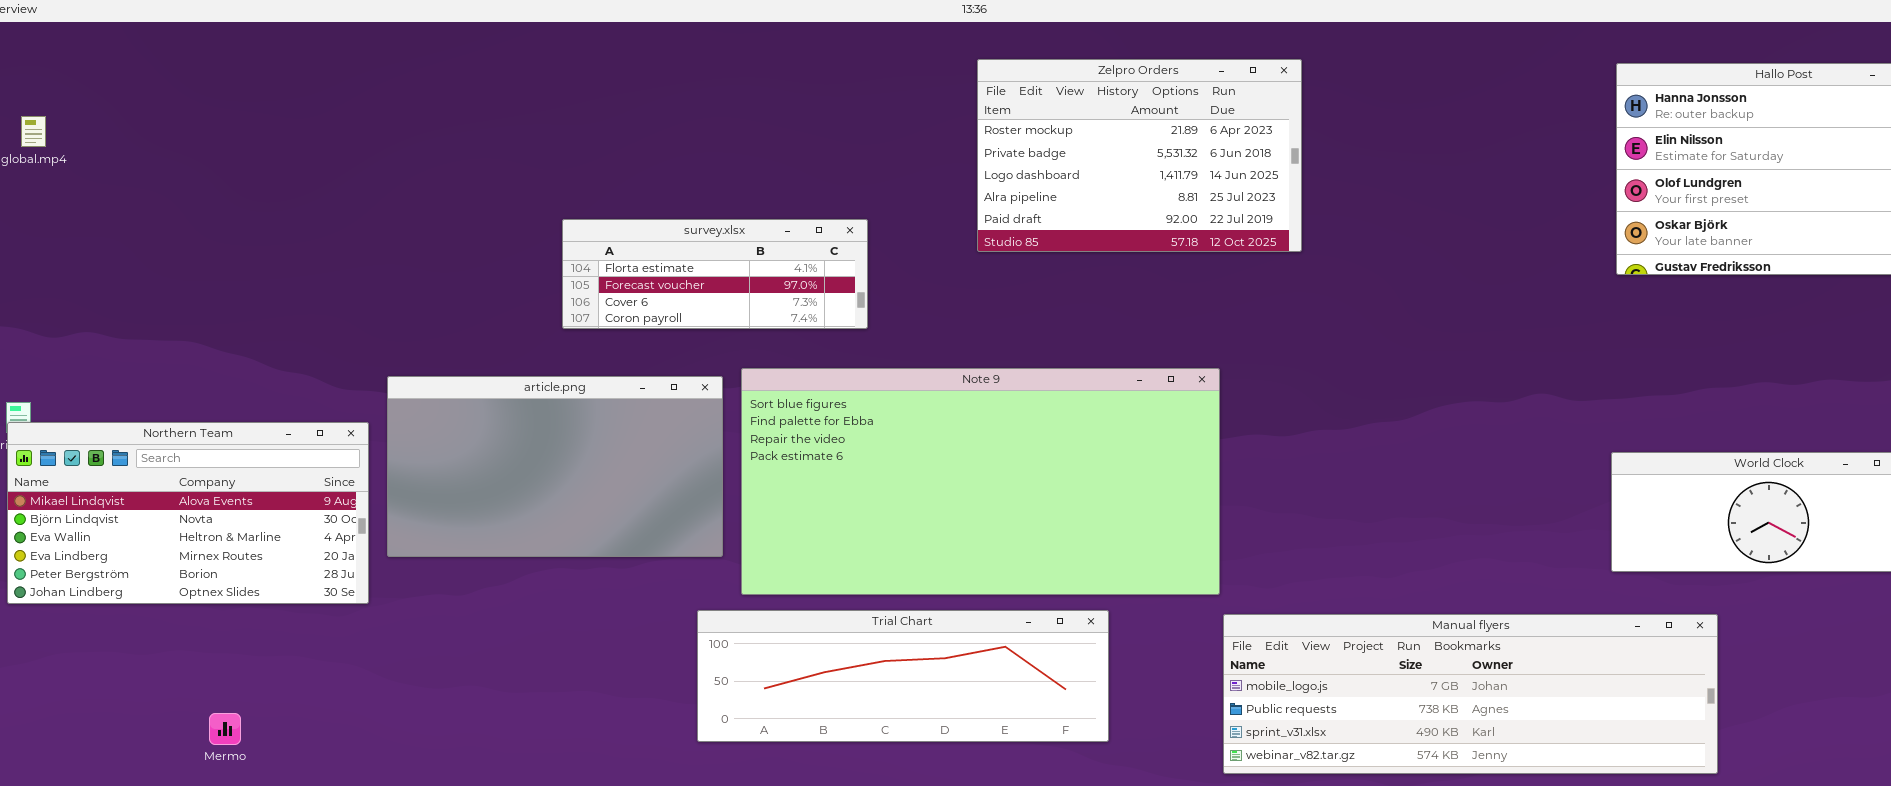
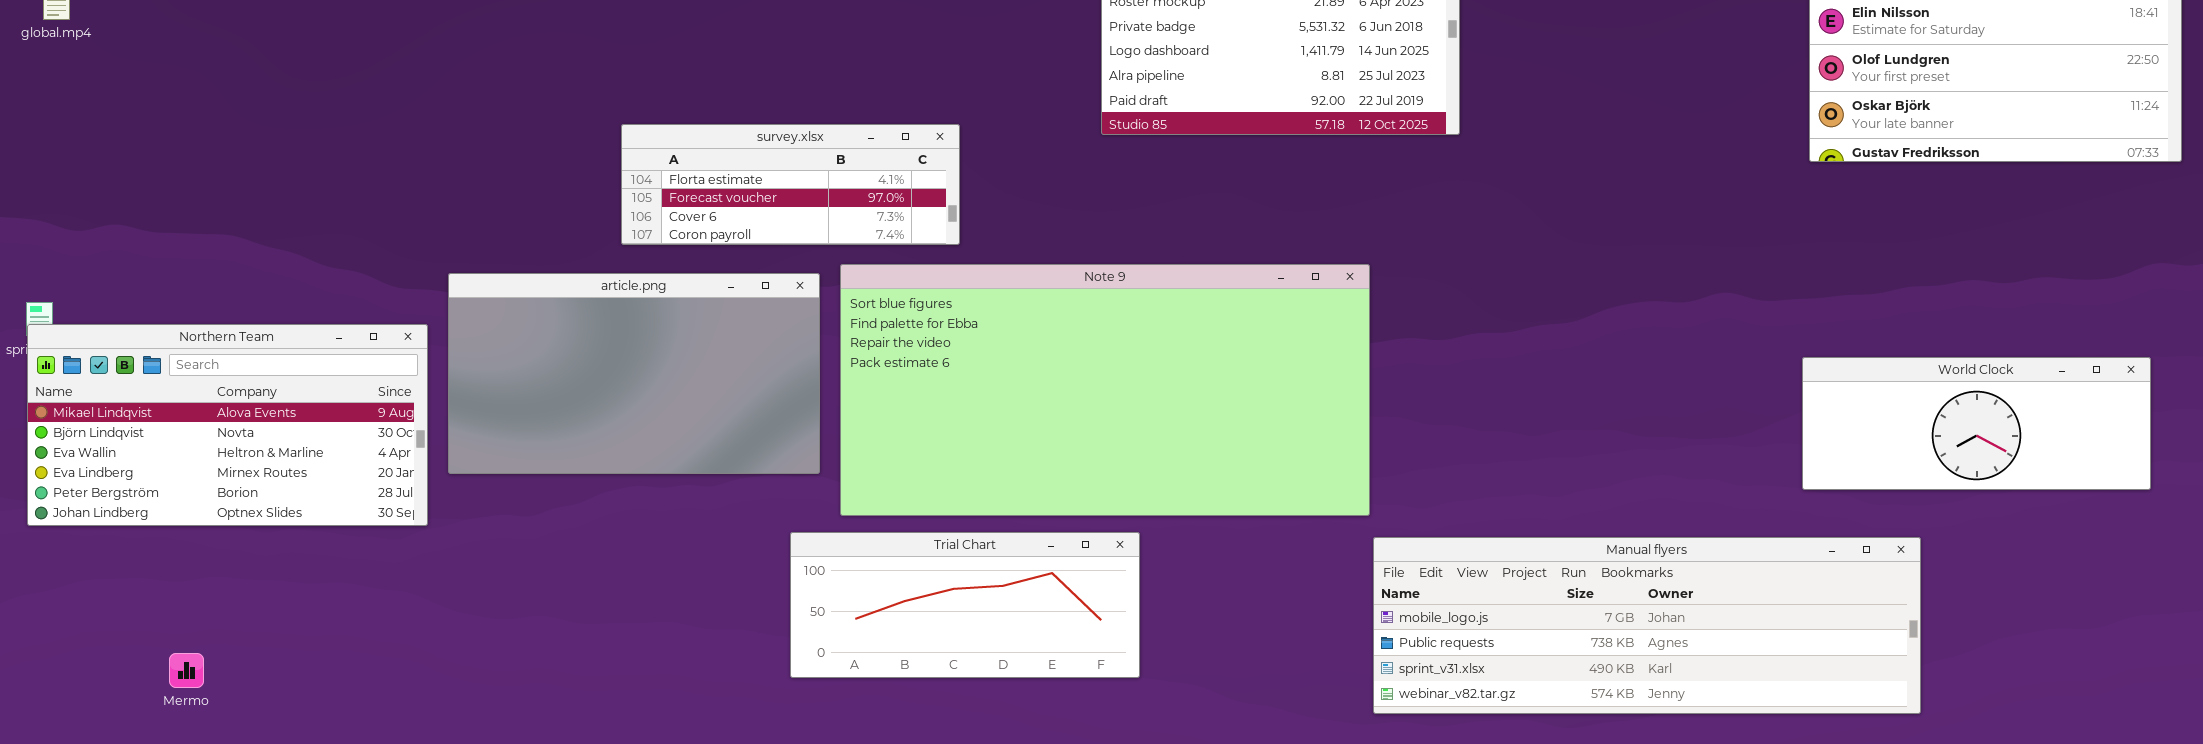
survey.xlsx: [562,219,868,329] -> [621,124,960,245], moved
Trial Chart: [697,610,1109,742] -> [790,532,1140,678], resized
Mermo: [209,713,241,745] -> [169,653,204,688], moved

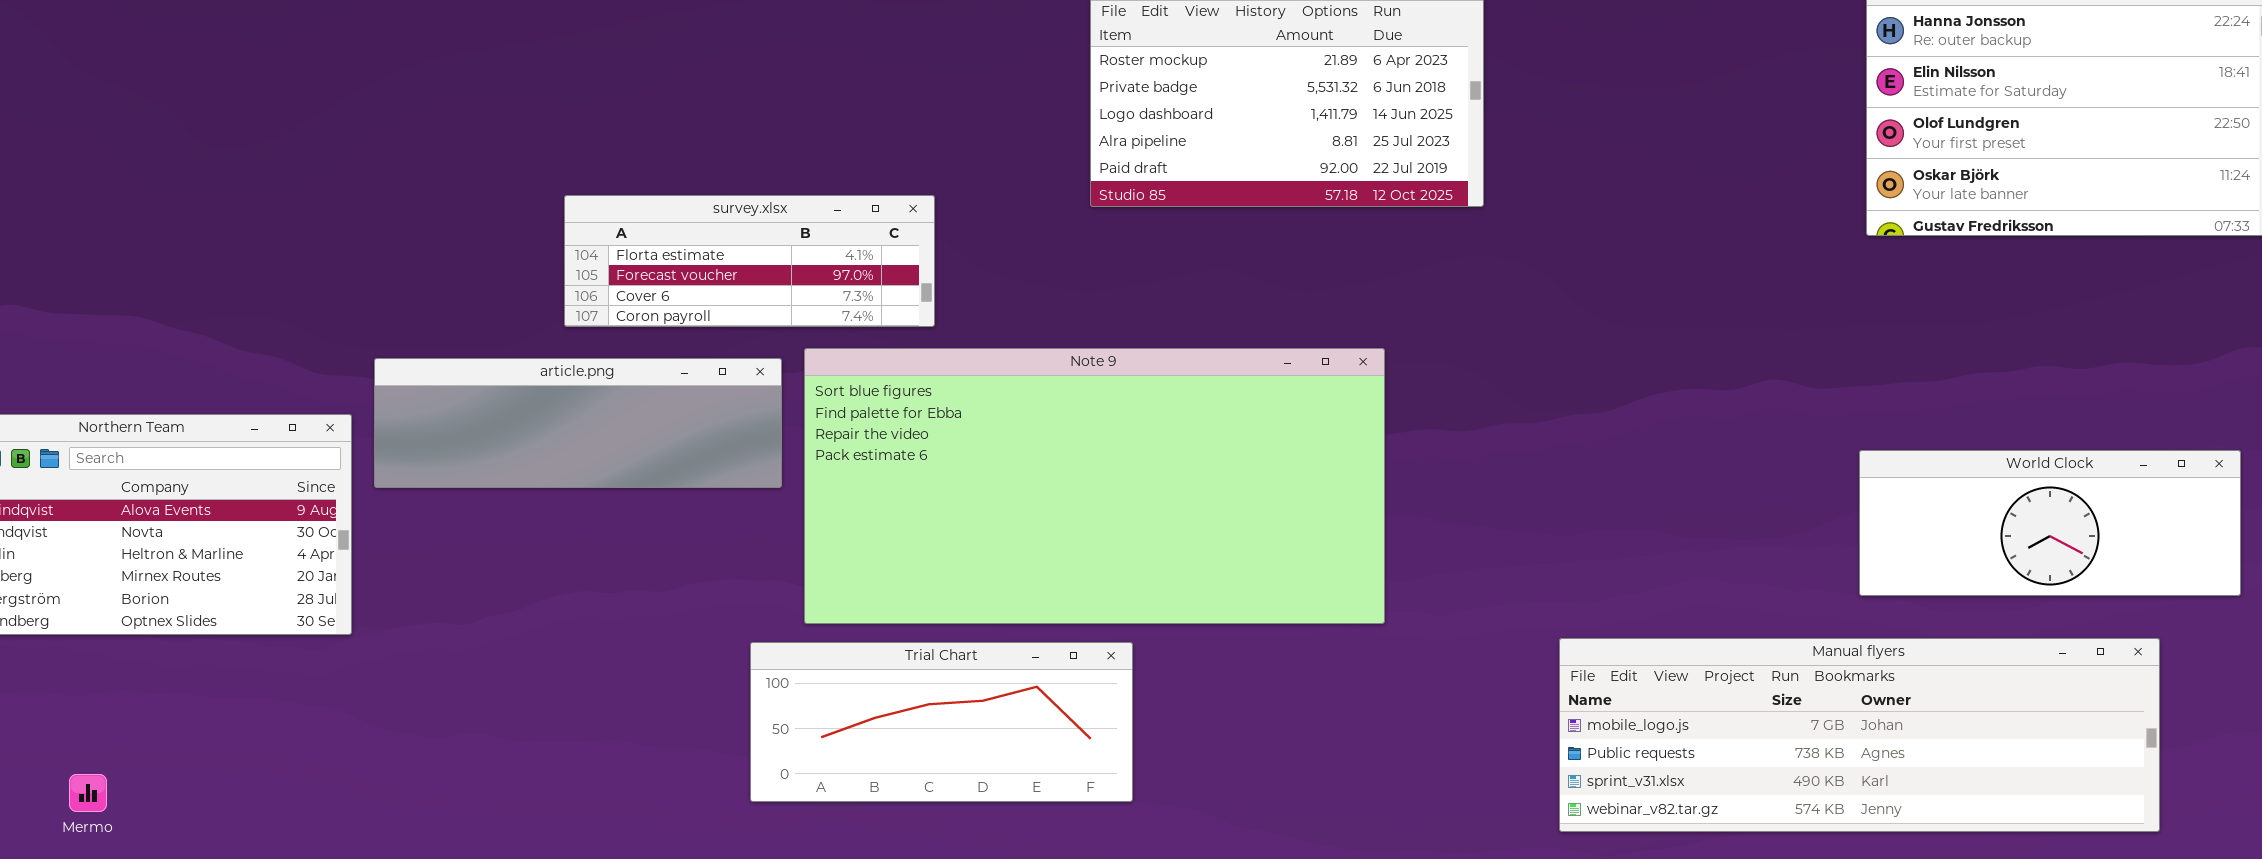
article.png: [448,273,820,474] -> [374,358,782,488], resized
Manual flyers: [1373,537,1921,714] -> [1559,638,2160,832], moved

